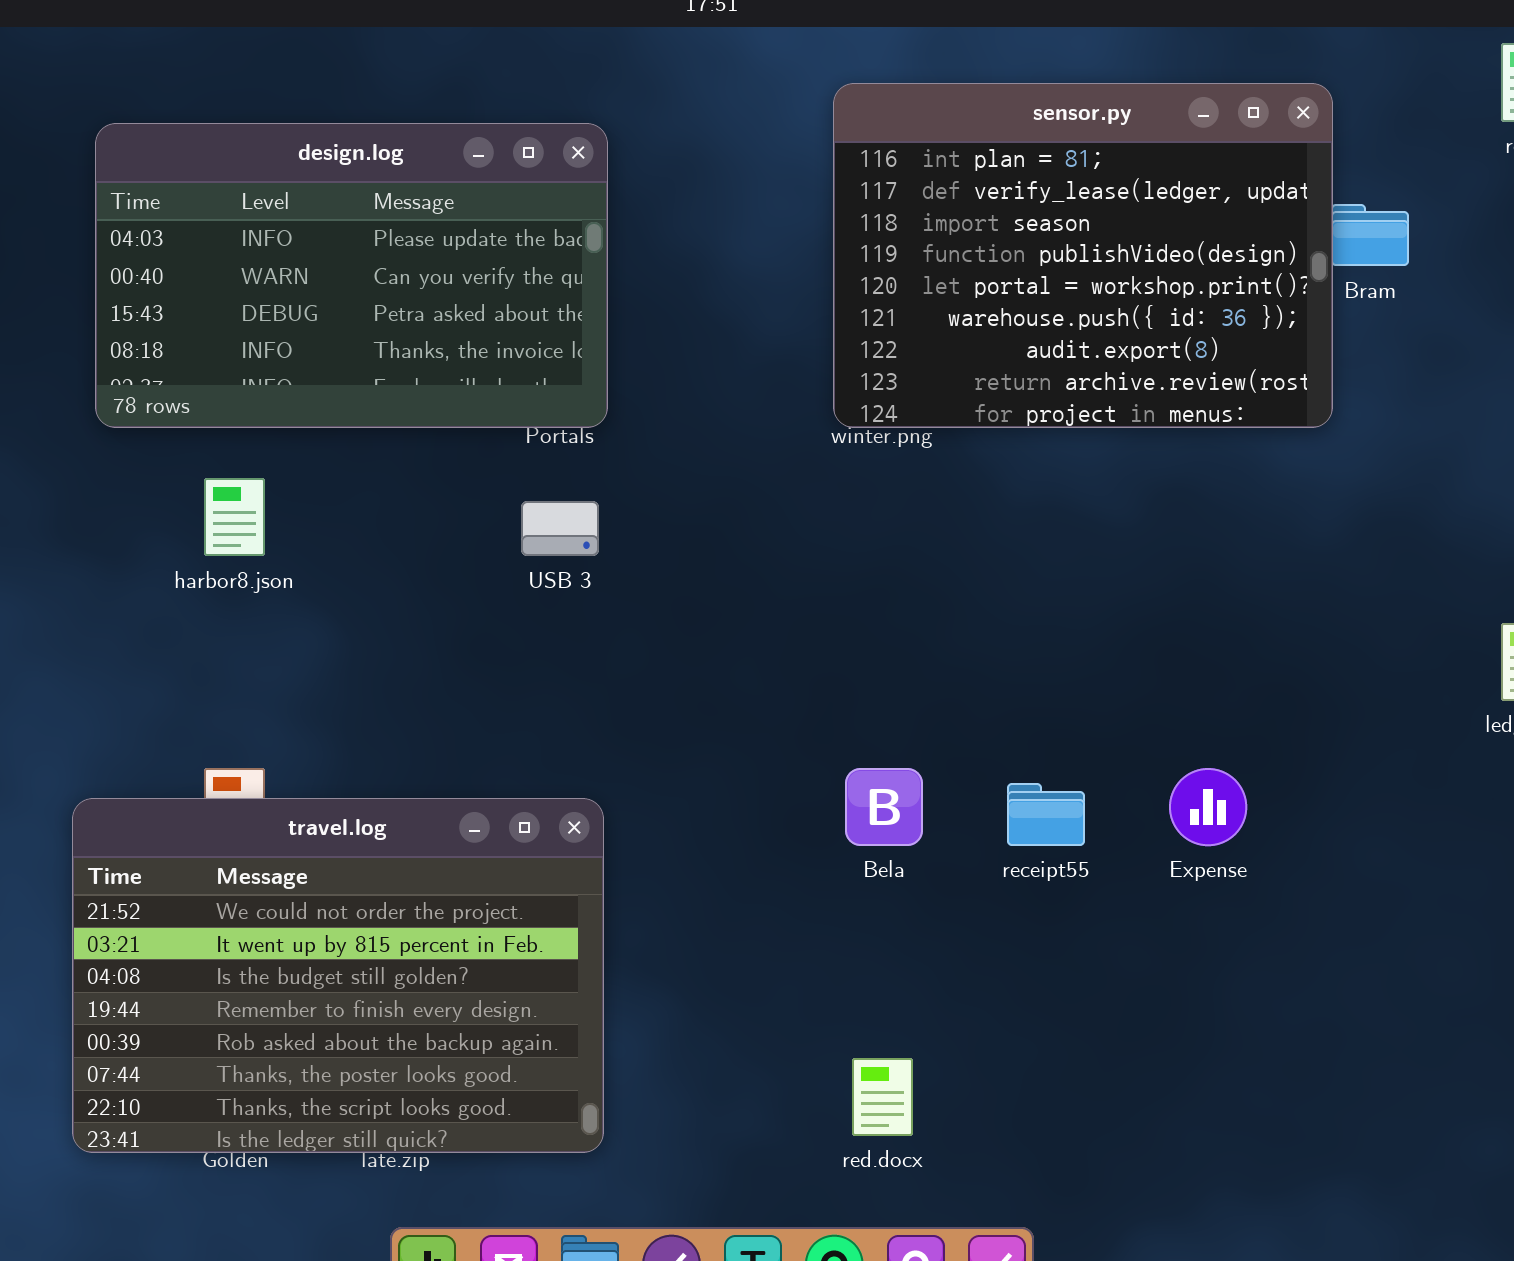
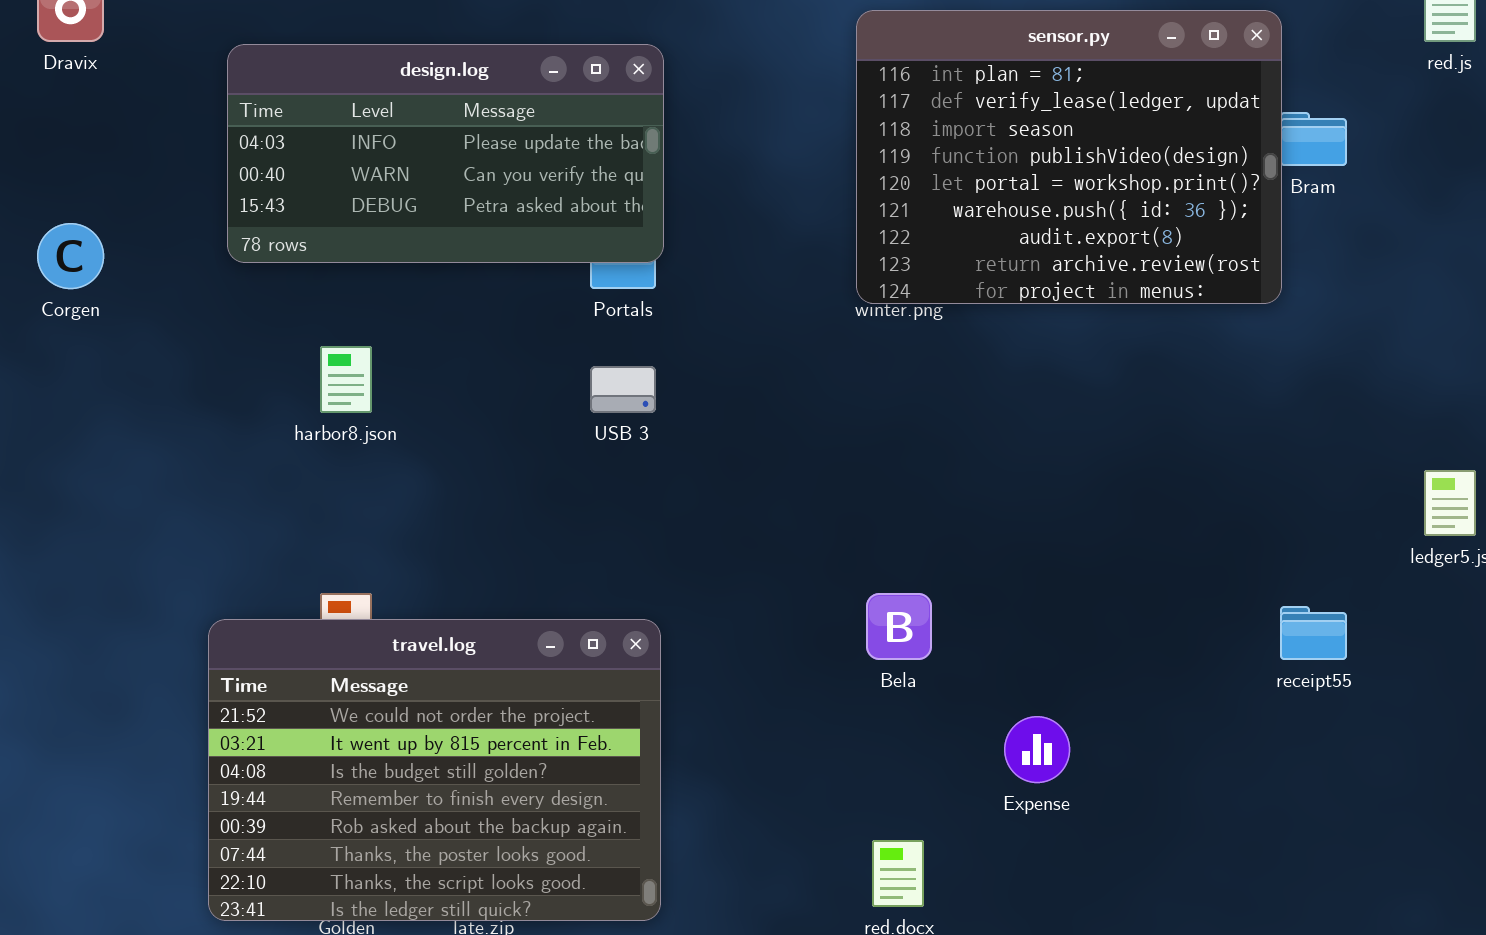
design.log: [95,123,608,428] -> [227,44,664,263], resized
Expense: [1169,768,1247,846] -> [1004,716,1070,783], moved
receipt55: [1007,783,1085,846] -> [1280,606,1347,660], moved

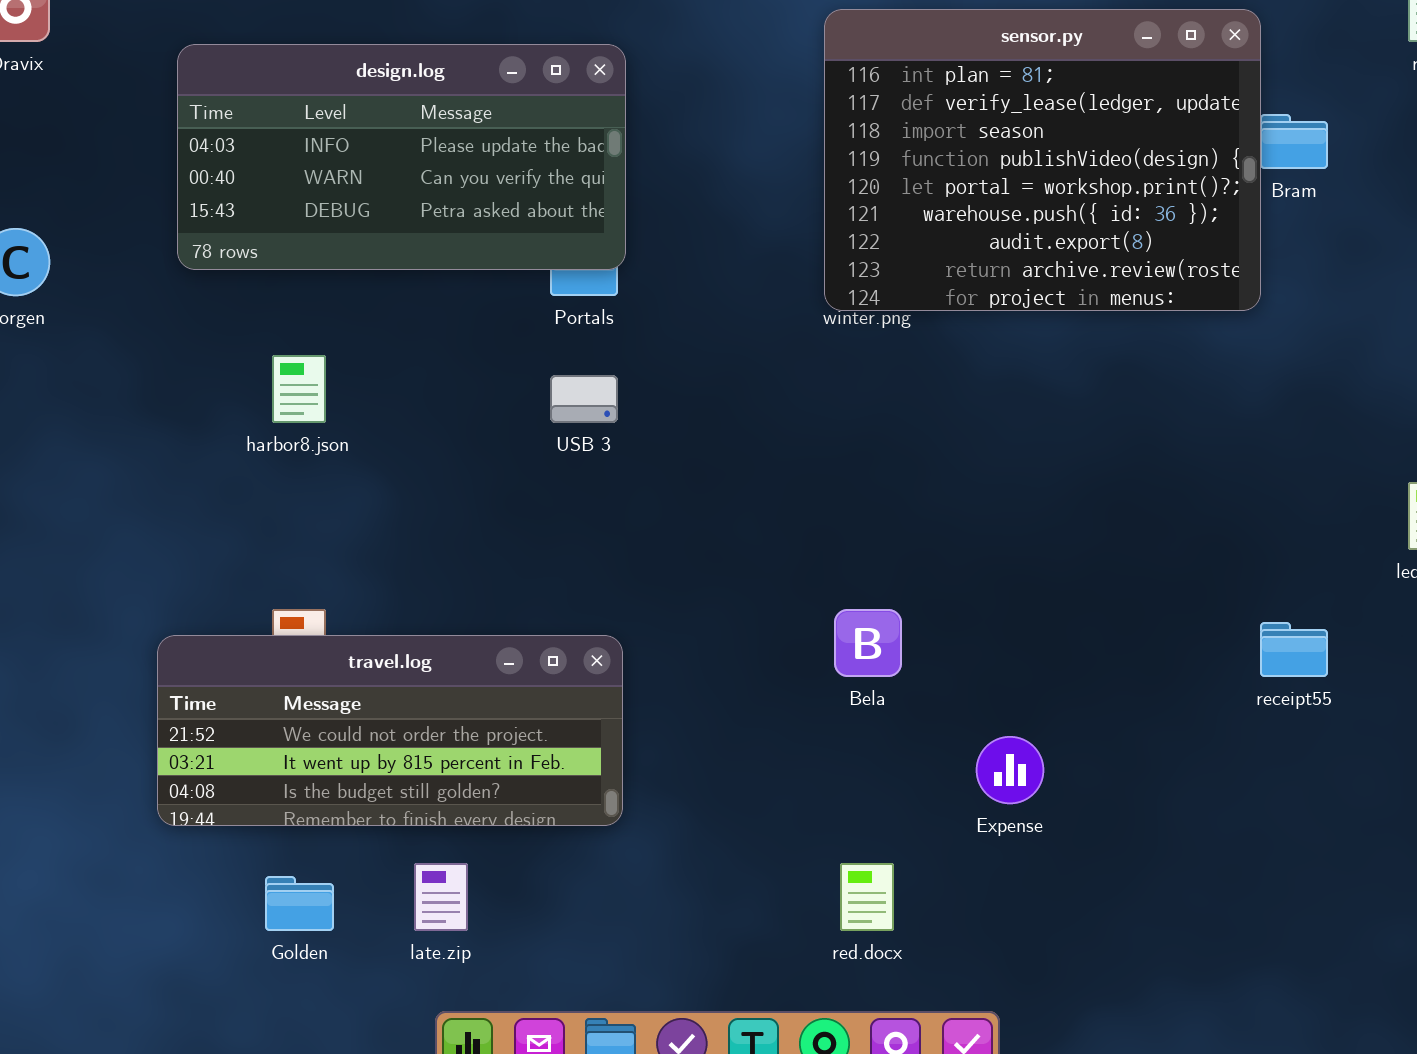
travel.log: [208,619,661,921] -> [157,635,623,826], resized

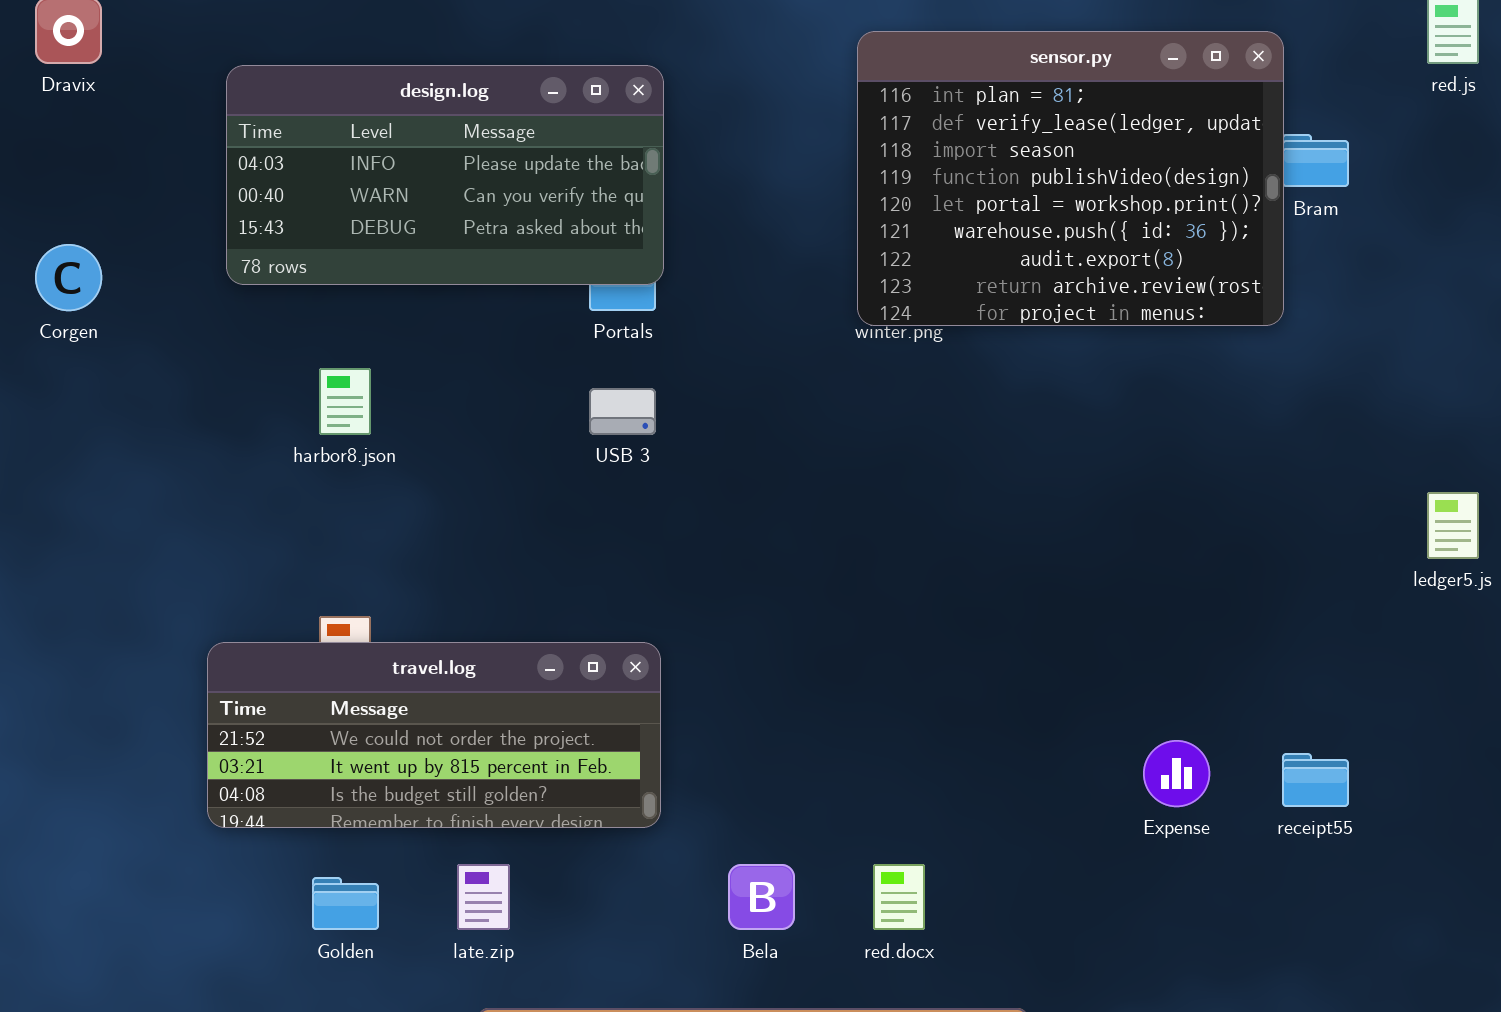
Bela: [834,609,902,677] -> [728,864,795,930], moved
receipt55: [1260,622,1328,677] -> [1282,753,1349,807], moved
Expense: [976,736,1044,804] -> [1143,740,1210,807], moved

